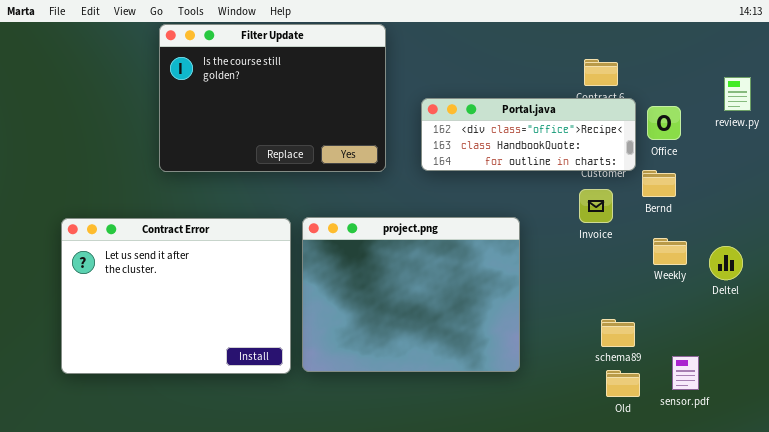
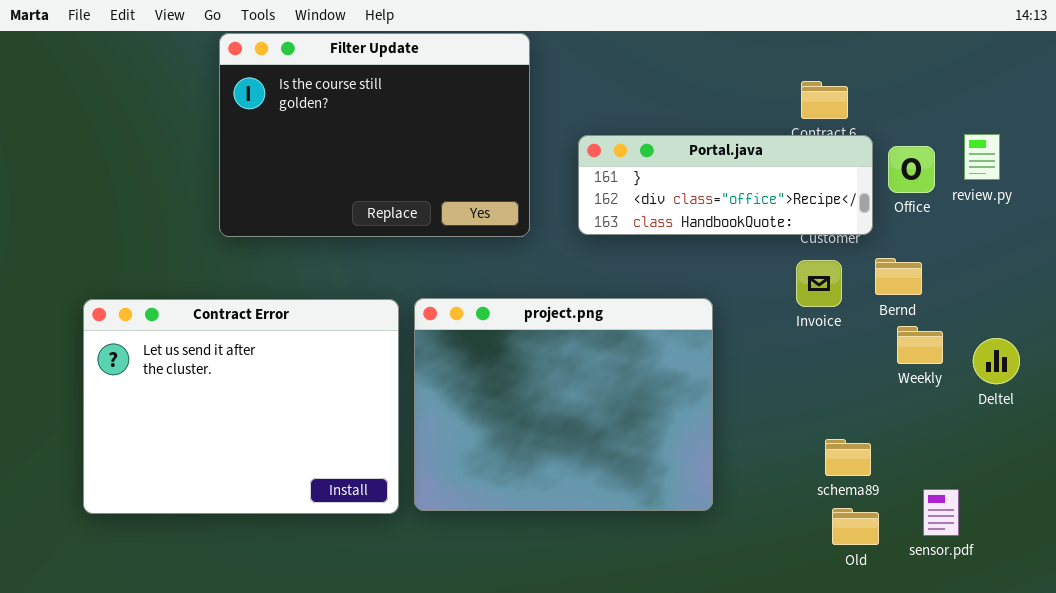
review.py: [724,77,751,111] -> [964,134,1000,180], moved
Portal.java: [421,98,636,171] -> [578,135,873,235], scrolled up 1 row
Bernd: [642,170,676,197] -> [875,258,922,295], moved

